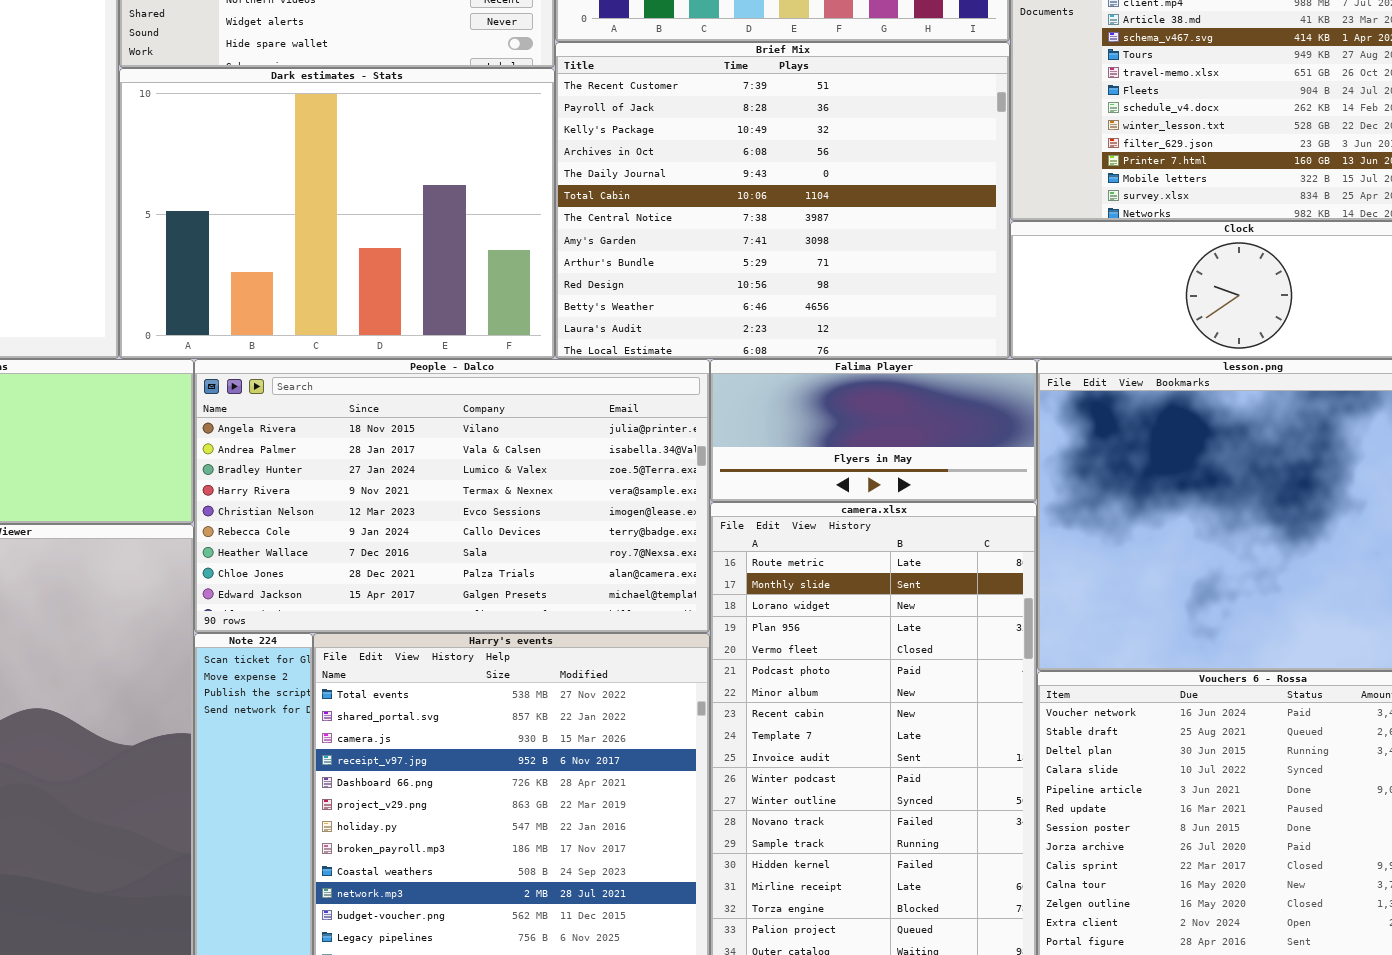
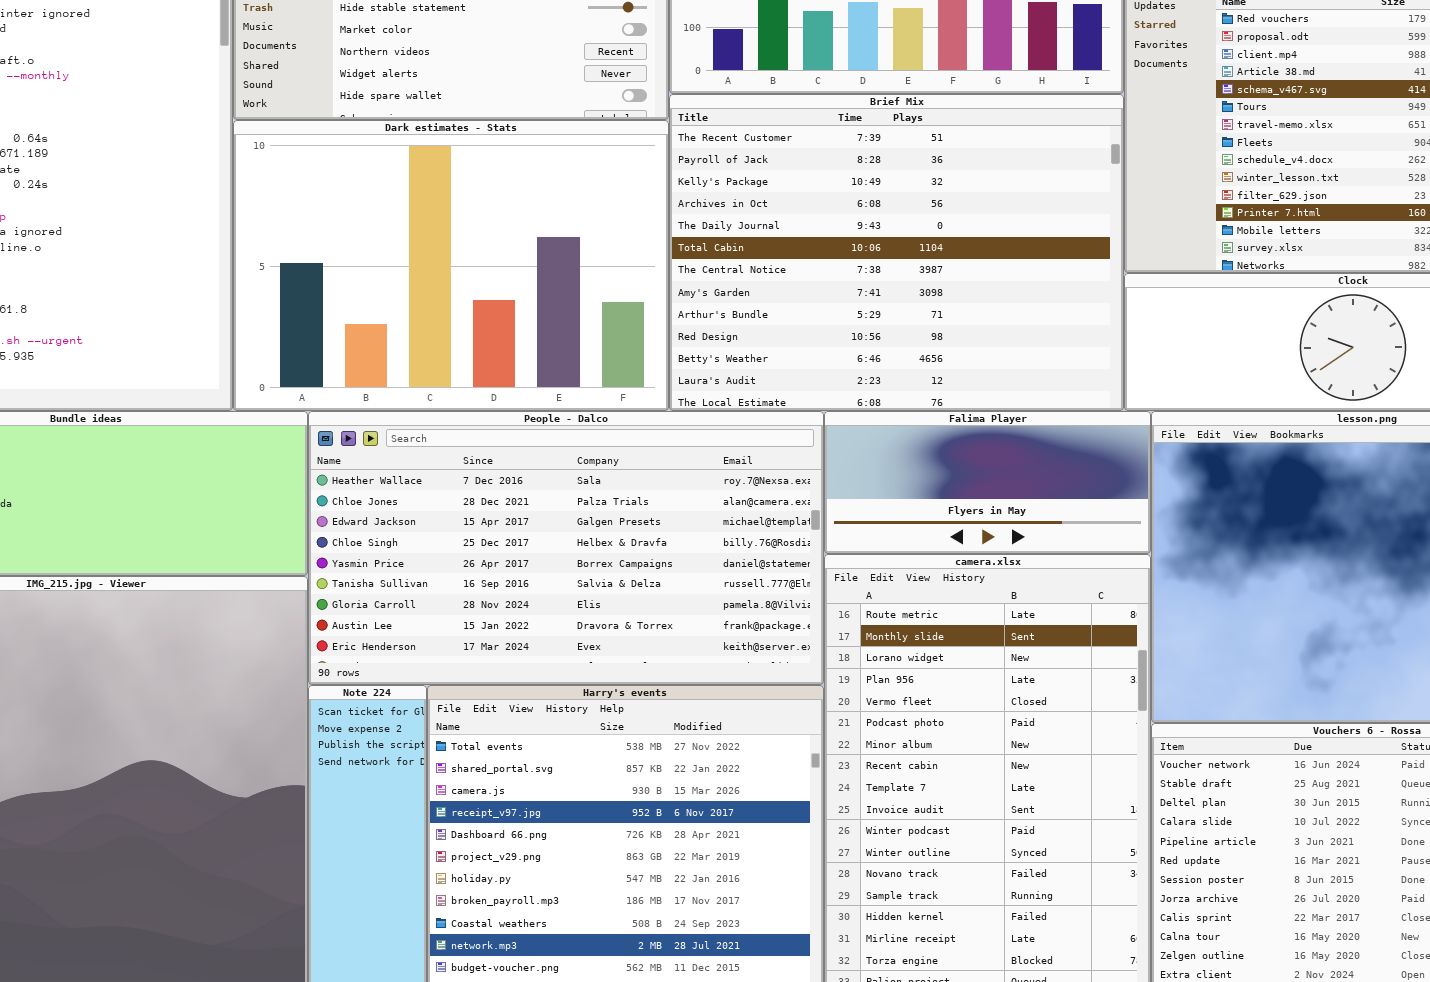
People - Dalco: [194,359,710,633] -> [308,411,824,685], scrolled down 6 rows

